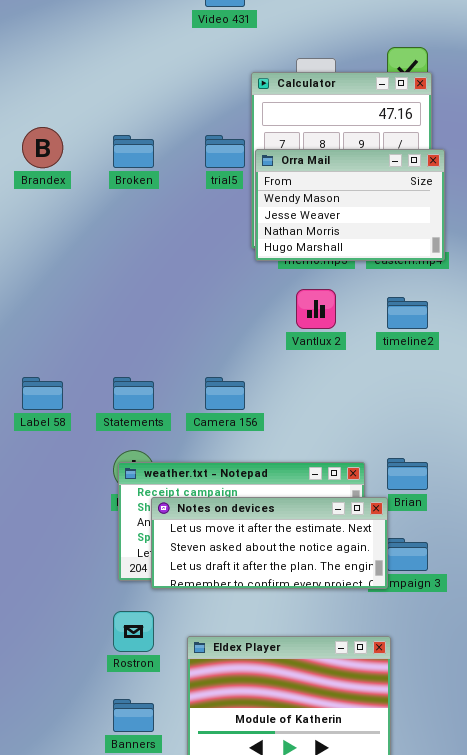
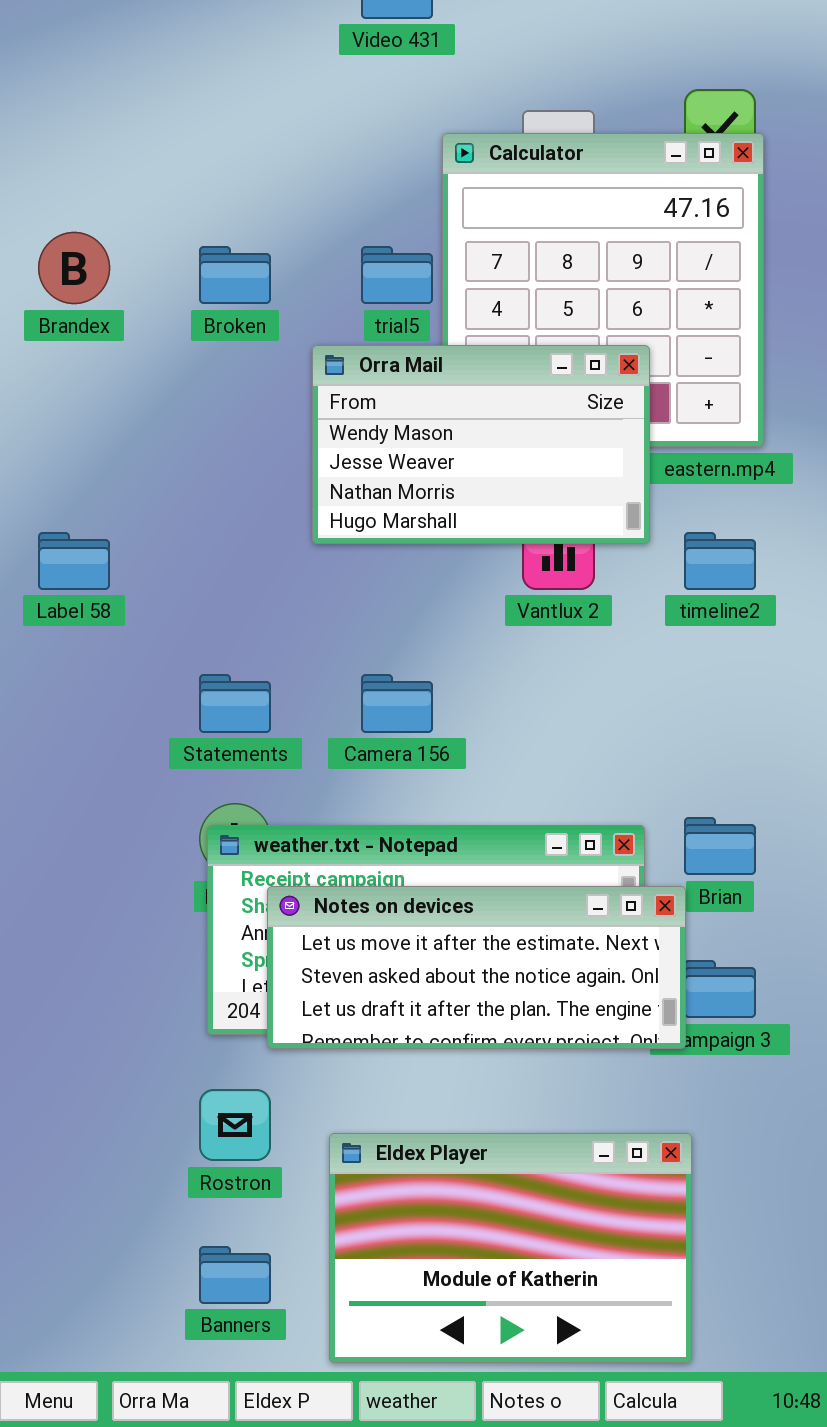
Orra Mail: [255,149,445,261] -> [312,345,650,544], moved
Label 58: [22,377,63,410] -> [38,532,110,590], moved

